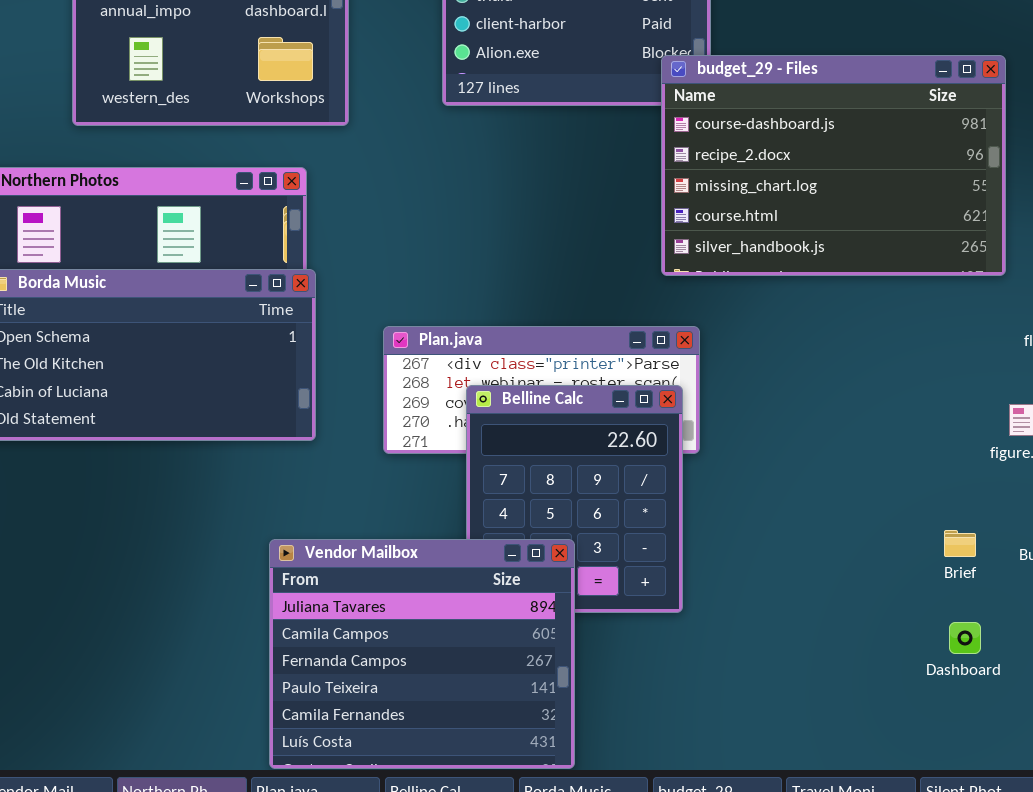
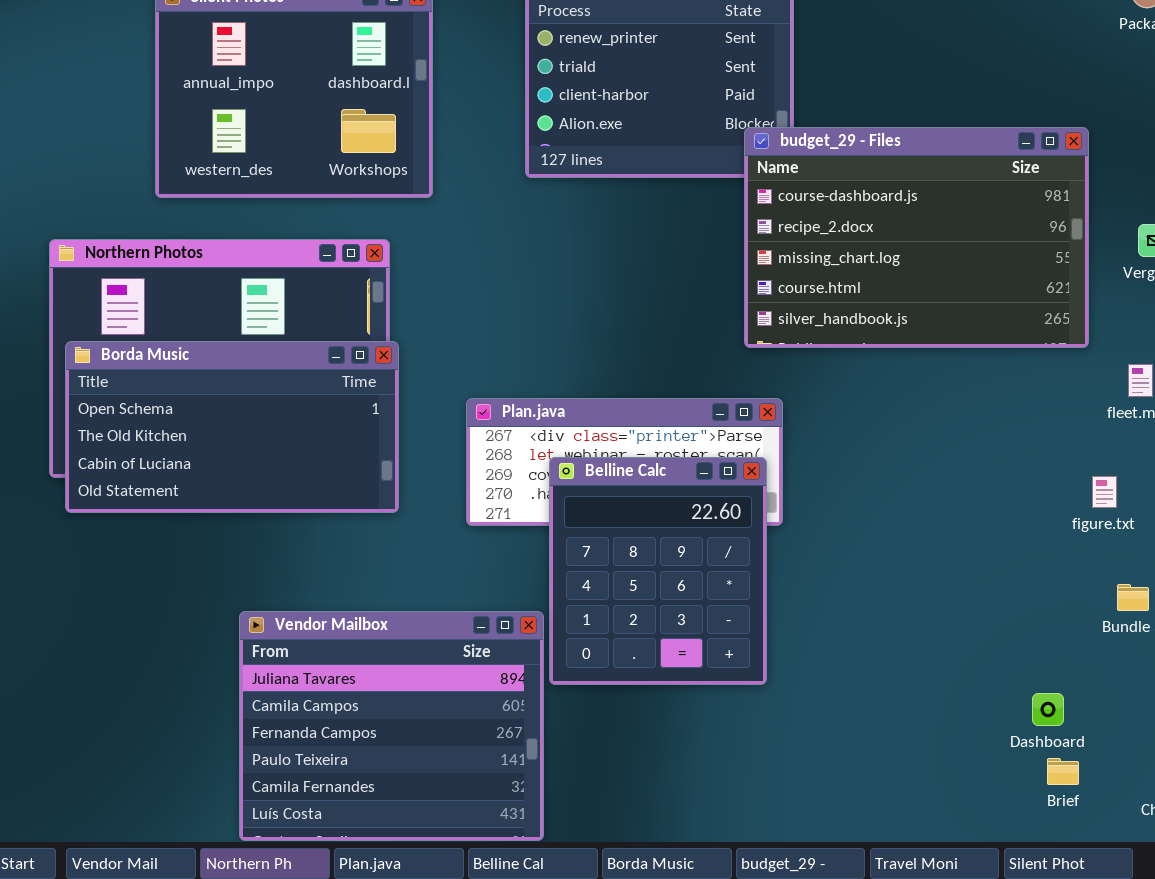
Brief: [944,530,976,557] -> [1047,758,1079,785], moved
Vendor Mailbox: [269,539,575,769] -> [239,611,544,841], moved

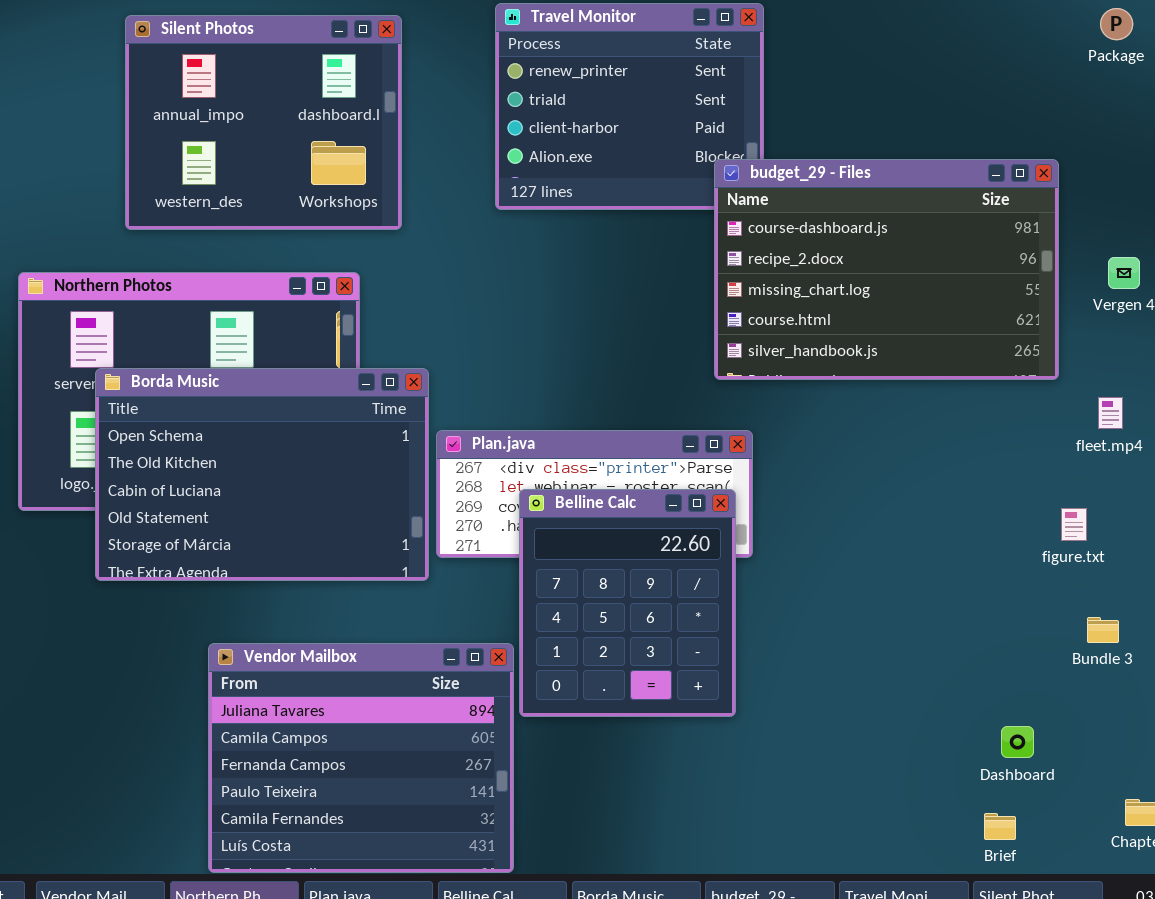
Borda Music: [65,341,399,513] -> [95,368,429,581], moved, resized
Brief: [1047,758,1079,785] -> [984,813,1016,840], moved

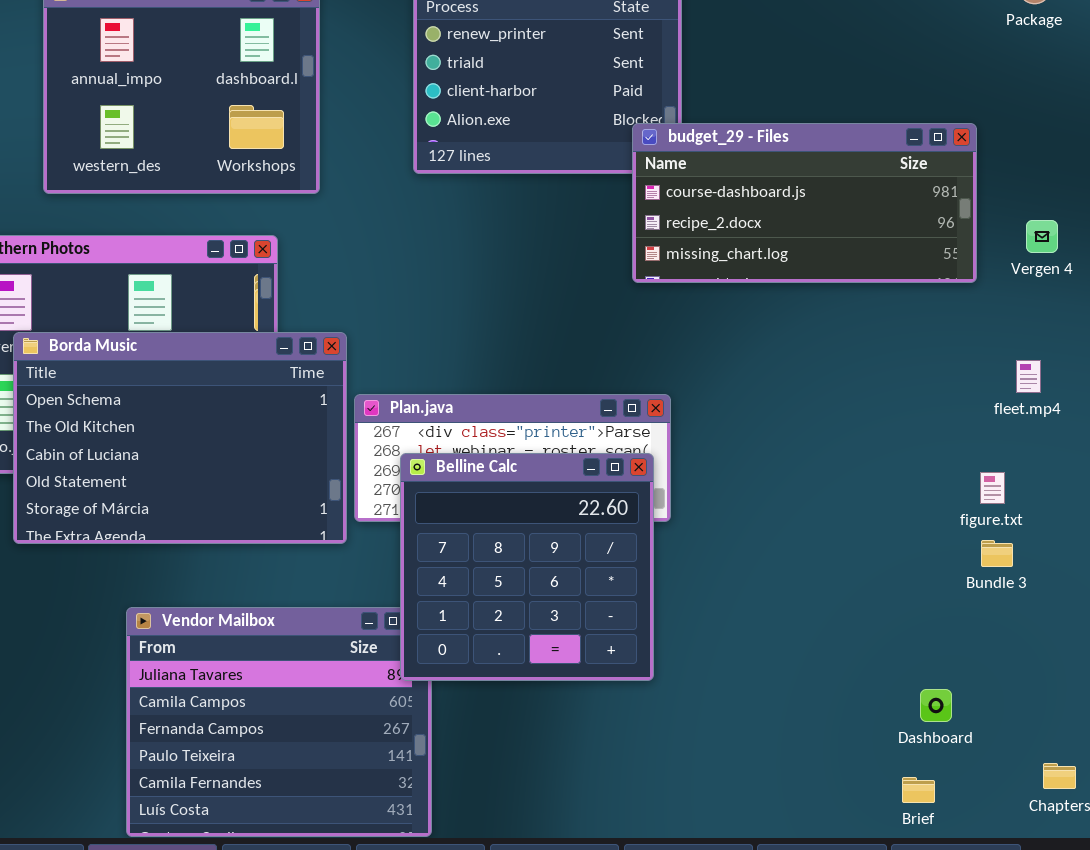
budget_29 - Files: [714,159,1059,380] -> [632,123,977,283], resized
Belline Calc: [519,489,736,717] -> [400,453,654,681], resized
Bundle 3: [1087,617,1119,643] -> [981,540,1013,567], moved

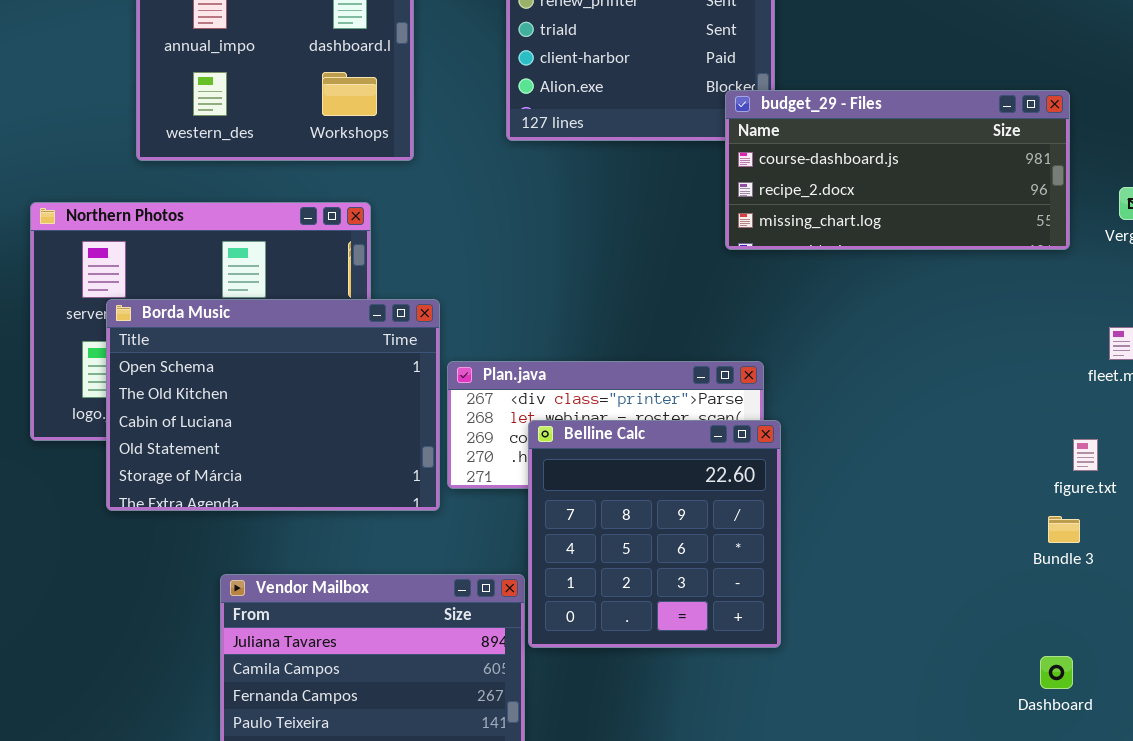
Belline Calc: [400,453,654,681] -> [528,420,781,648], moved
Bundle 3: [981,540,1013,567] -> [1048,516,1080,543], moved
Dashboard: [920,689,952,722] -> [1040,656,1073,689], moved

